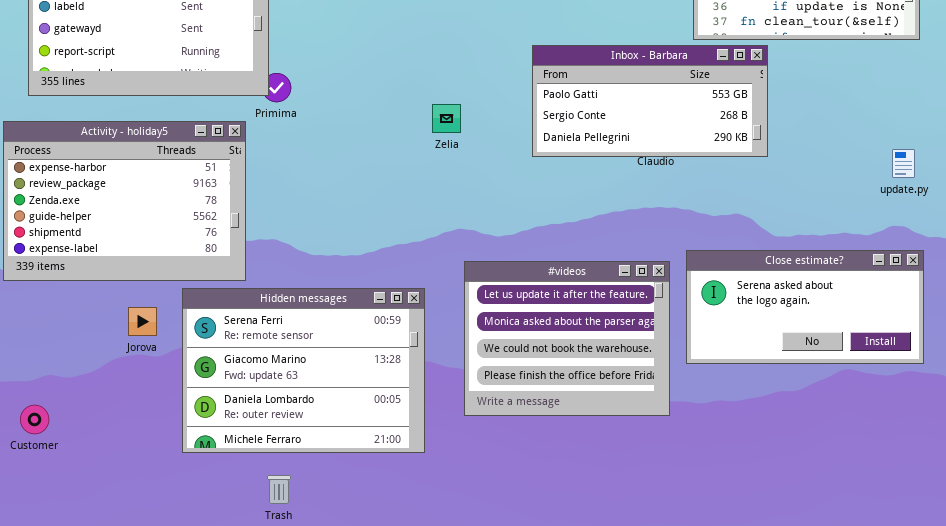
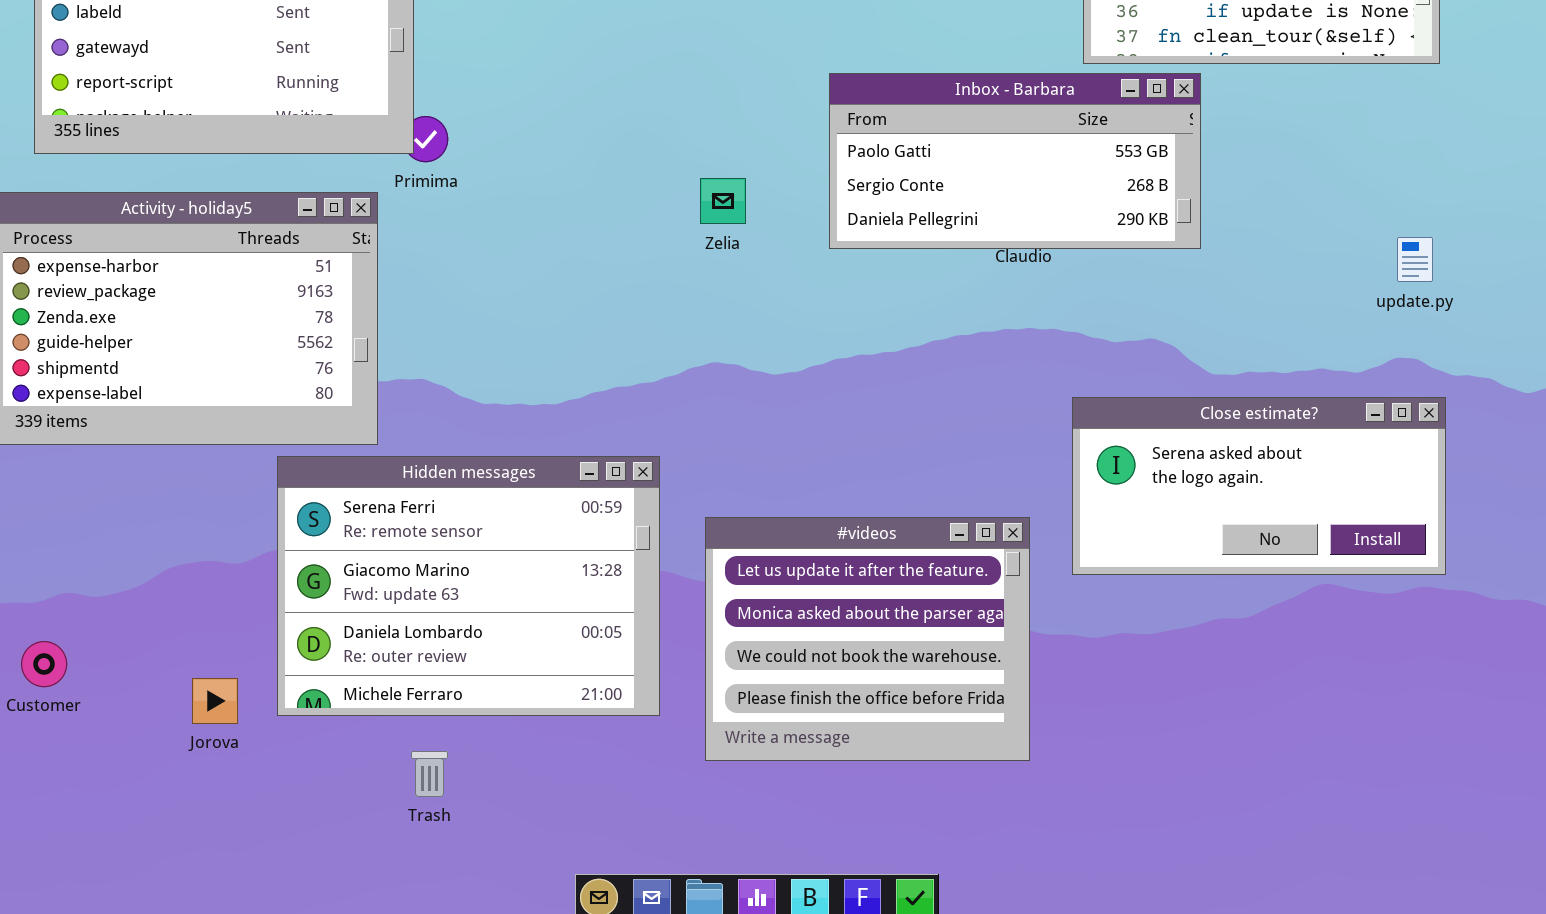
Zelia: [432,104,461,133] -> [700,178,746,224], moved
#videos: [464,261,670,416] -> [705,517,1030,761], moved
Jorova: [128,307,157,336] -> [192,678,238,724], moved

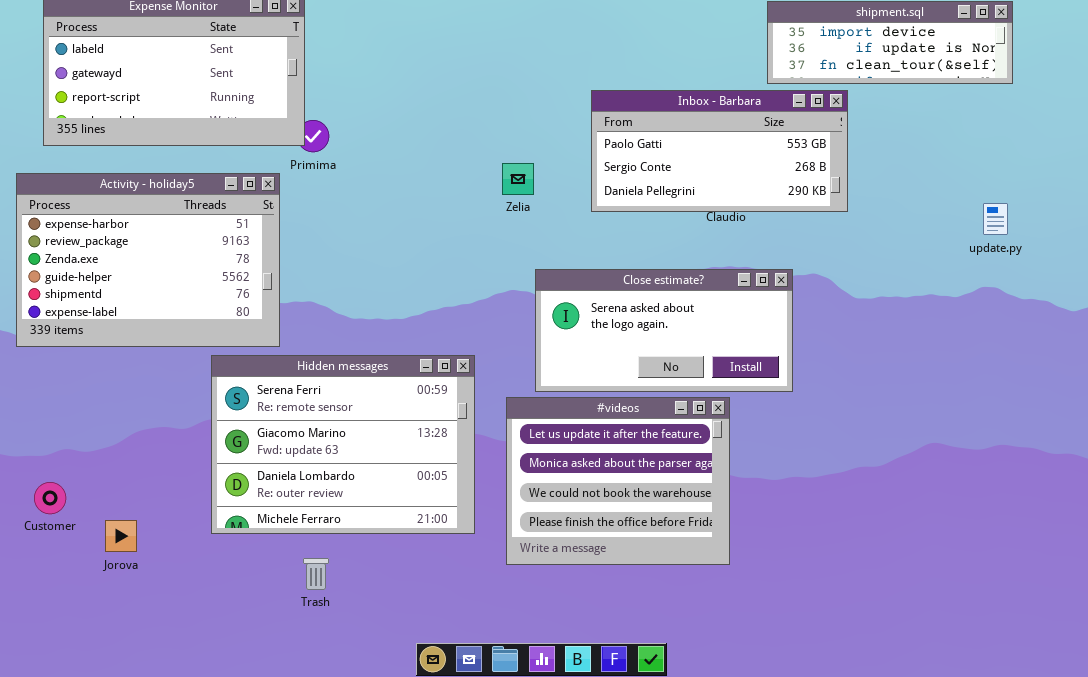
Close estimate?: [1072,397,1446,575] -> [535,269,793,392], moved
Jorova: [192,678,238,724] -> [105,520,137,552], moved

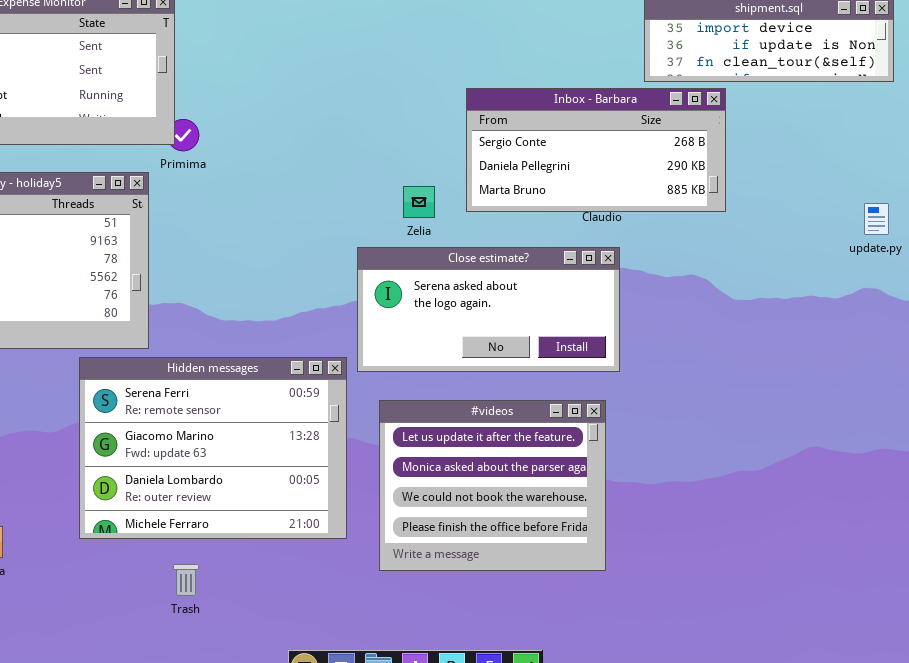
Inbox - Barbara: [591,90,848,212] -> [466,88,726,212], scrolled down 1 row
Zelia: [502,163,534,195] -> [403,186,435,218], moved
Close estimate?: [535,269,793,392] -> [357,247,620,372], moved

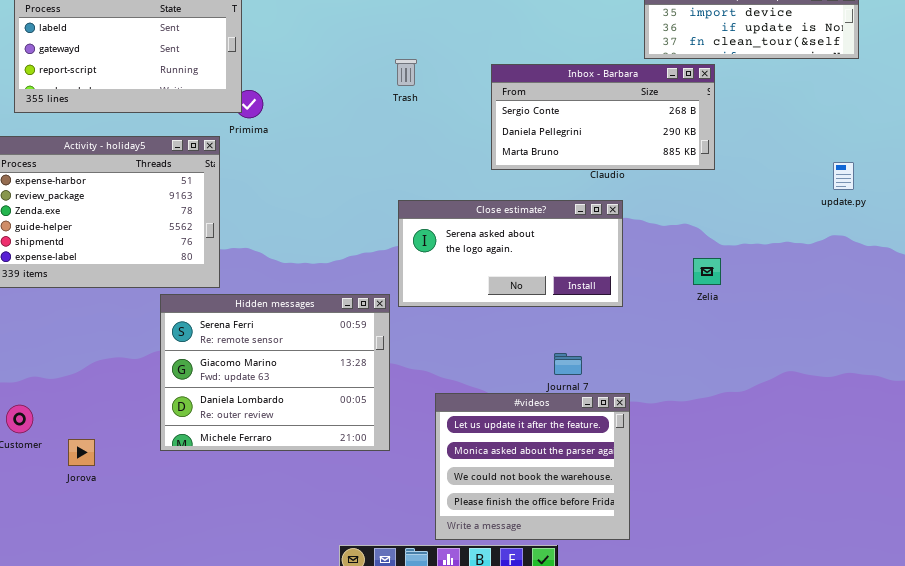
Zelia: [403,186,435,218] -> [693,258,721,285], moved
#videos: [379,400,606,571] -> [435,393,630,540], moved
Trash: [173,564,199,596] -> [395,59,417,86], moved

